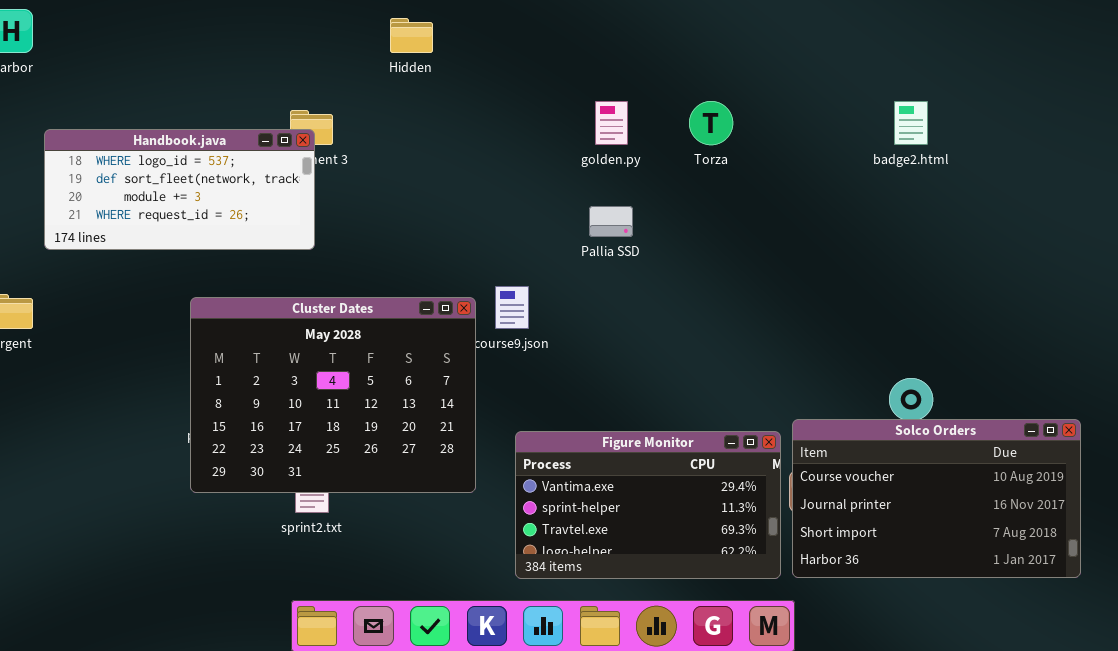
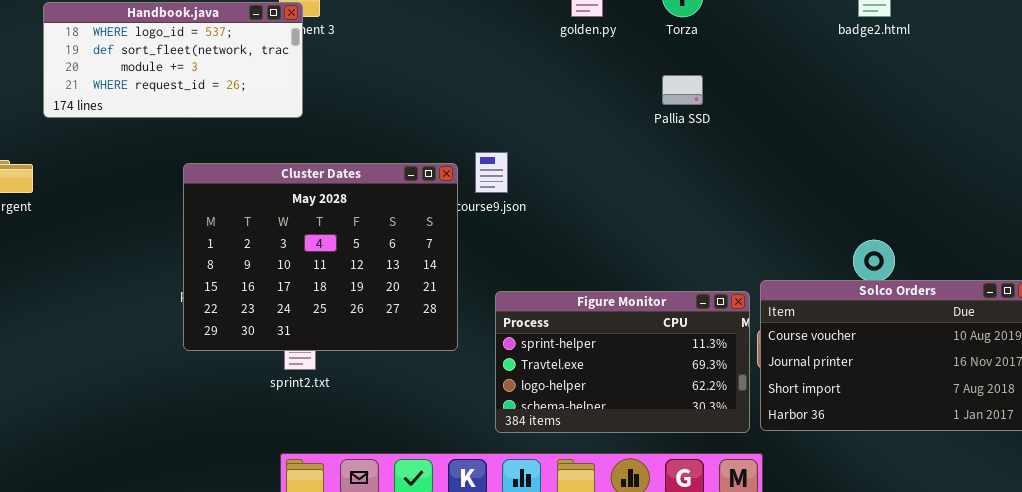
Pallia SSD: [589,206,633,237] -> [662,75,703,105], moved
Figure Monitor: [515,431,781,579] -> [495,291,750,433], scrolled down 1 row

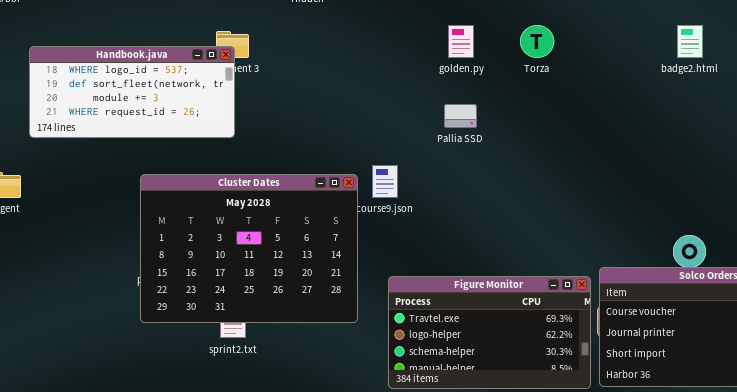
Pallia SSD: [662,75,703,105] -> [444,104,477,128], moved
Figure Monitor: [495,291,750,433] -> [388,276,591,389], scrolled down 1 row

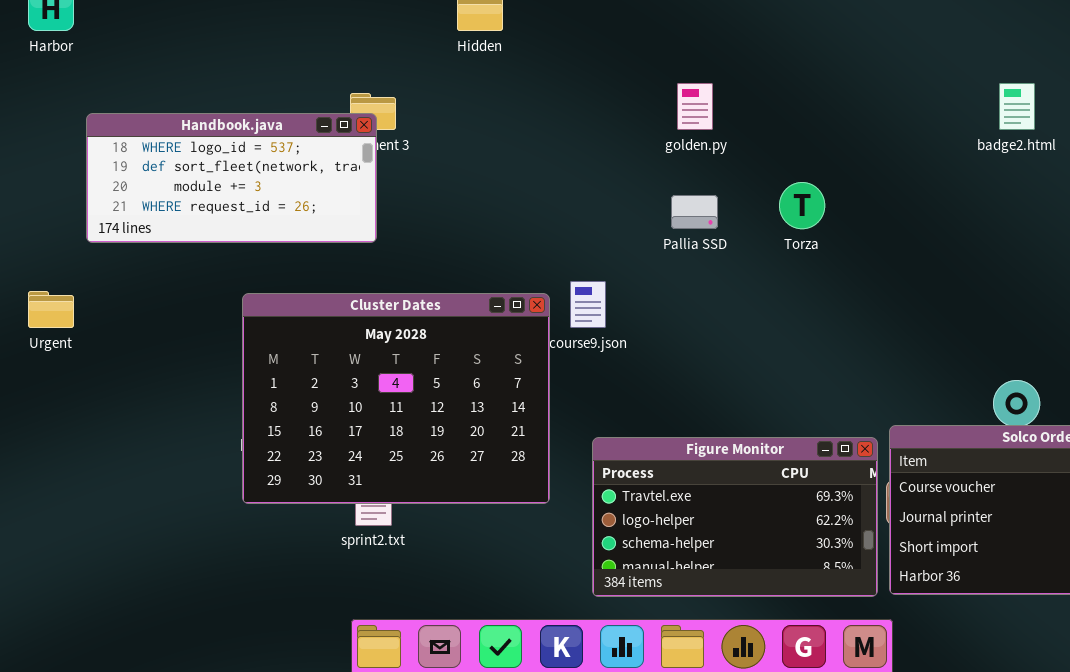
Torza: [520,25,554,58] -> [779,182,825,229], moved

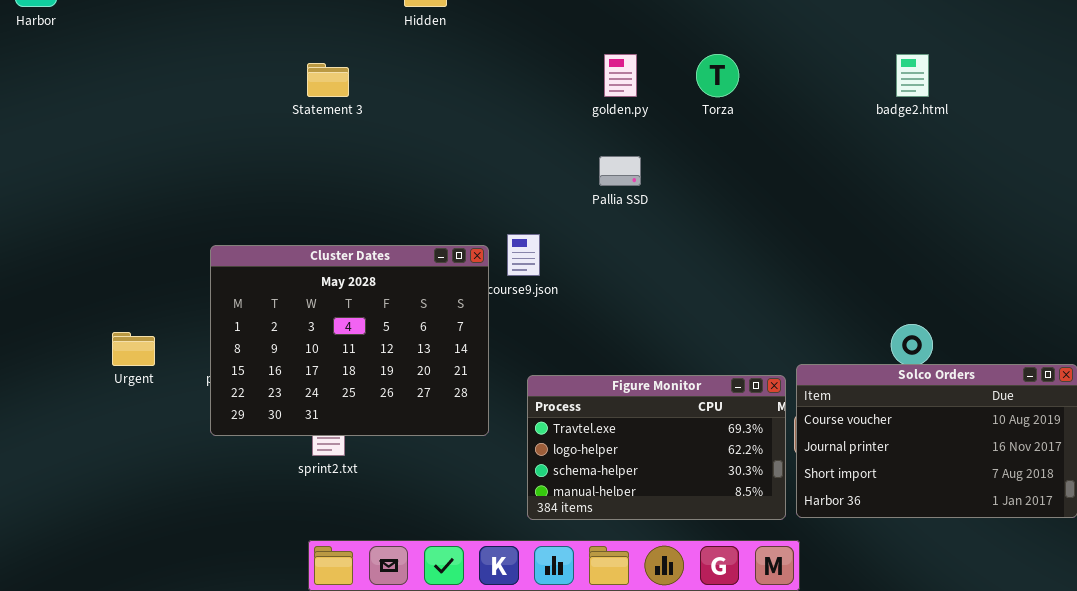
Handbook.java: [86,113,377,243] -> none, closed
Torza: [779,182,825,229] -> [696,54,739,97], moved
Urgent: [28,291,74,328] -> [112,332,155,366], moved

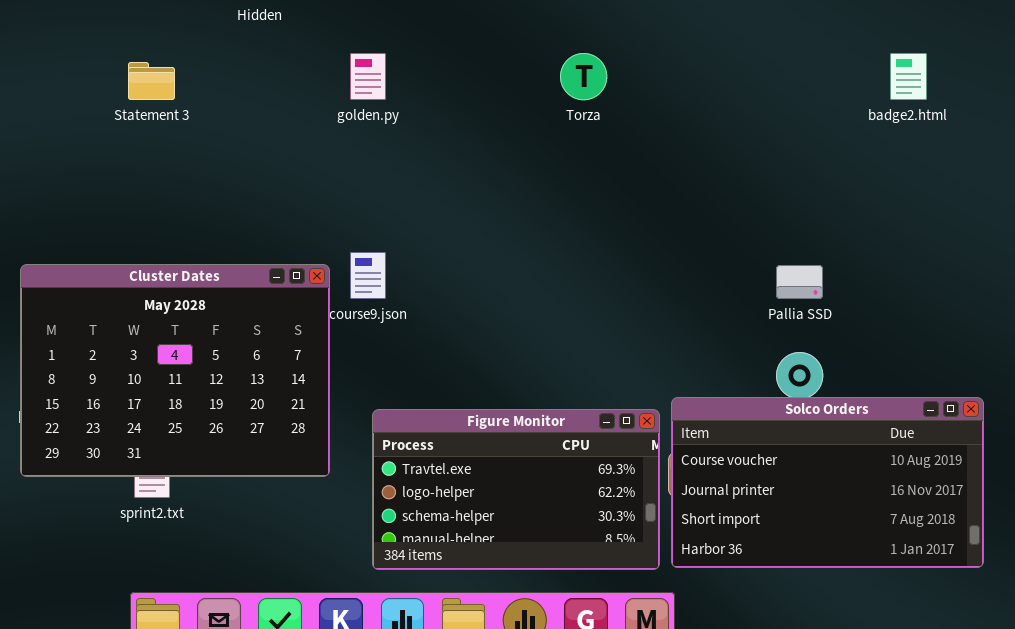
golden.py: [604,54,637,97] -> [350,53,386,100], moved
badge2.html: [896,54,929,97] -> [890,53,927,100], moved
Pallia SSD: [599,156,641,186] -> [776,265,823,299], moved

